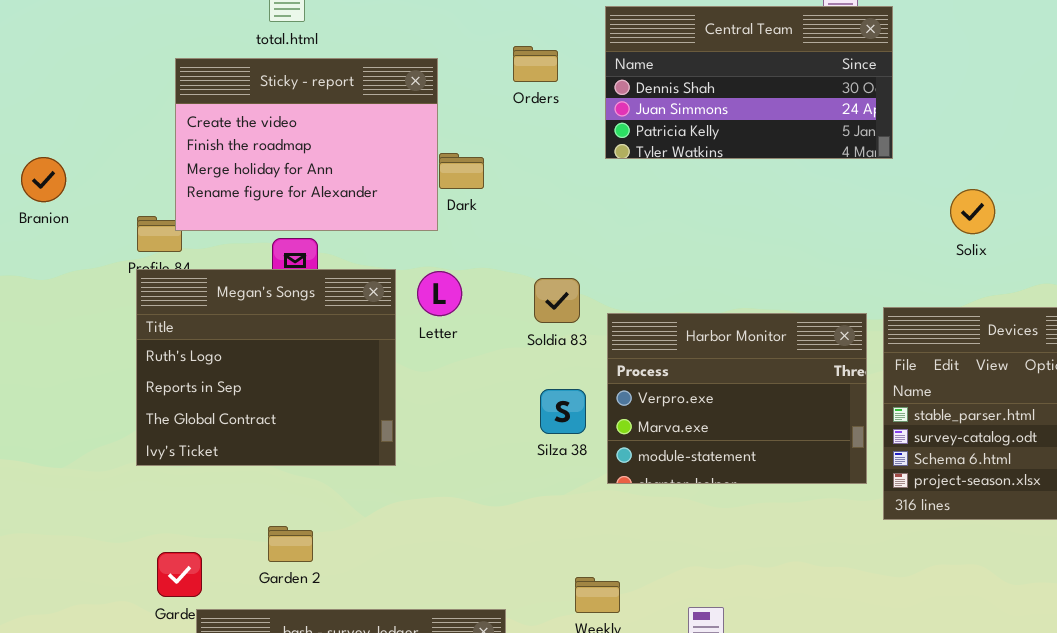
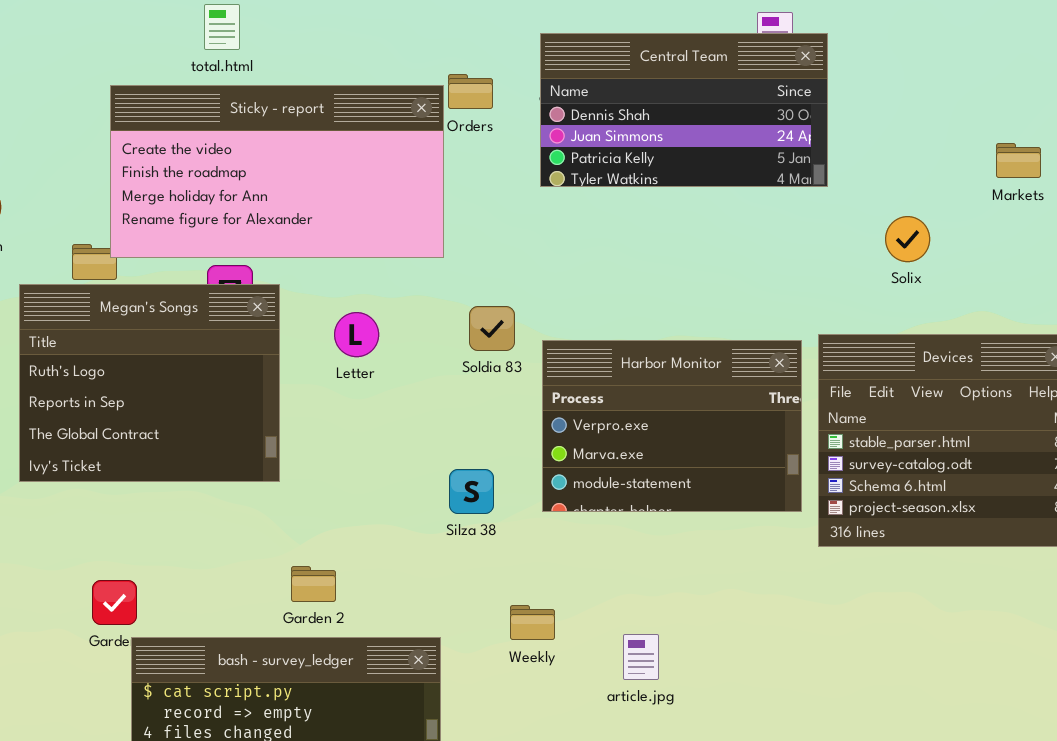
Sticky - report: [175,58,438,231] -> [110,85,444,258], resized
Megan's Songs: [136,269,396,466] -> [19,284,280,482], moved
Letter: [417,271,462,316] -> [334,312,379,357], moved
Silza 38: [540,389,586,434] -> [449,469,494,514], moved
Garden 2: [268,526,313,562] -> [291,566,336,602], moved

